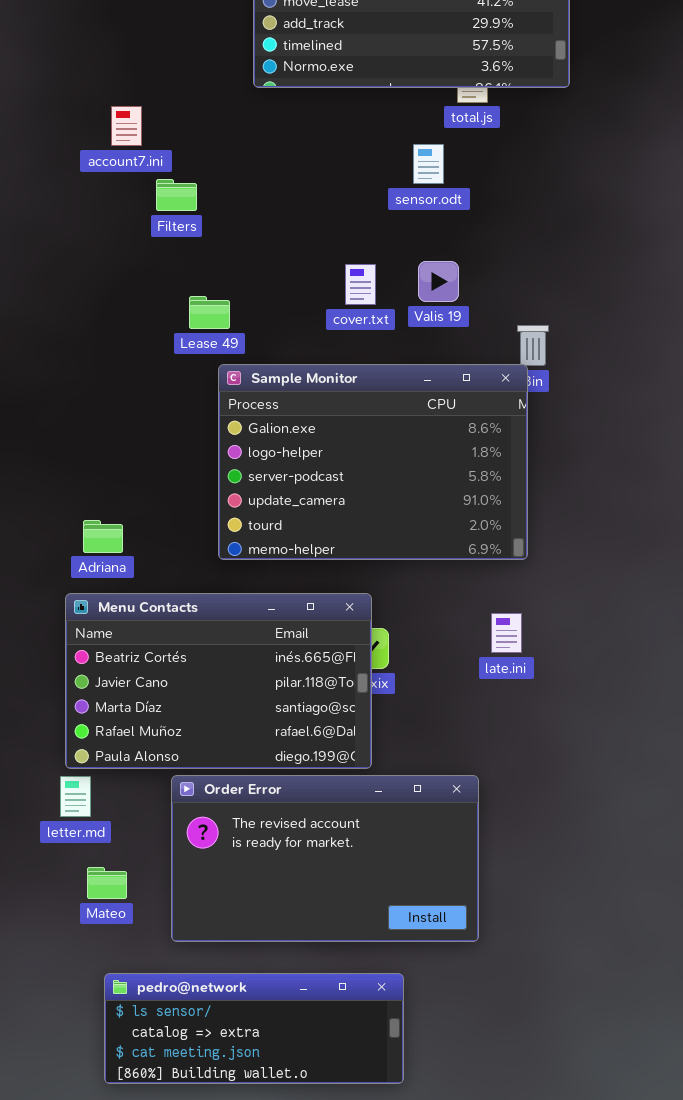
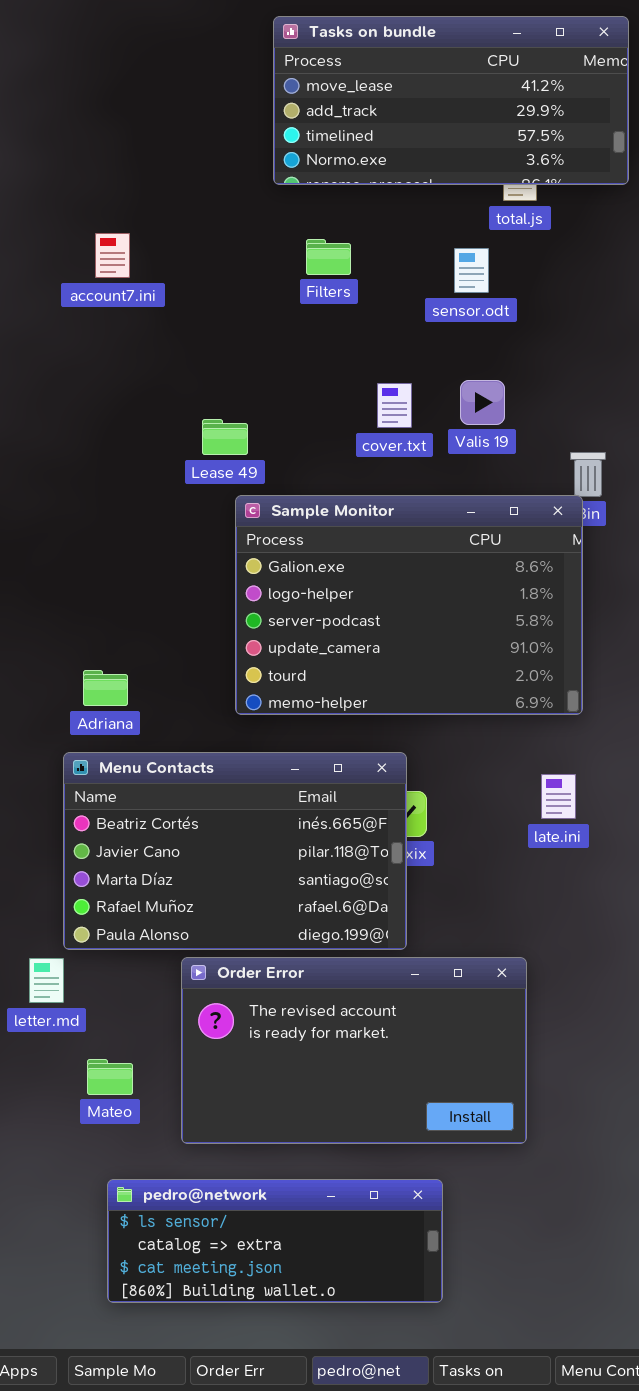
account7.ini: [111,106,142,146] -> [95,233,130,278], moved
Filters: [156,179,197,211] -> [306,239,351,275], moved
letter.md: [60,776,91,817] -> [29,958,64,1003], moved

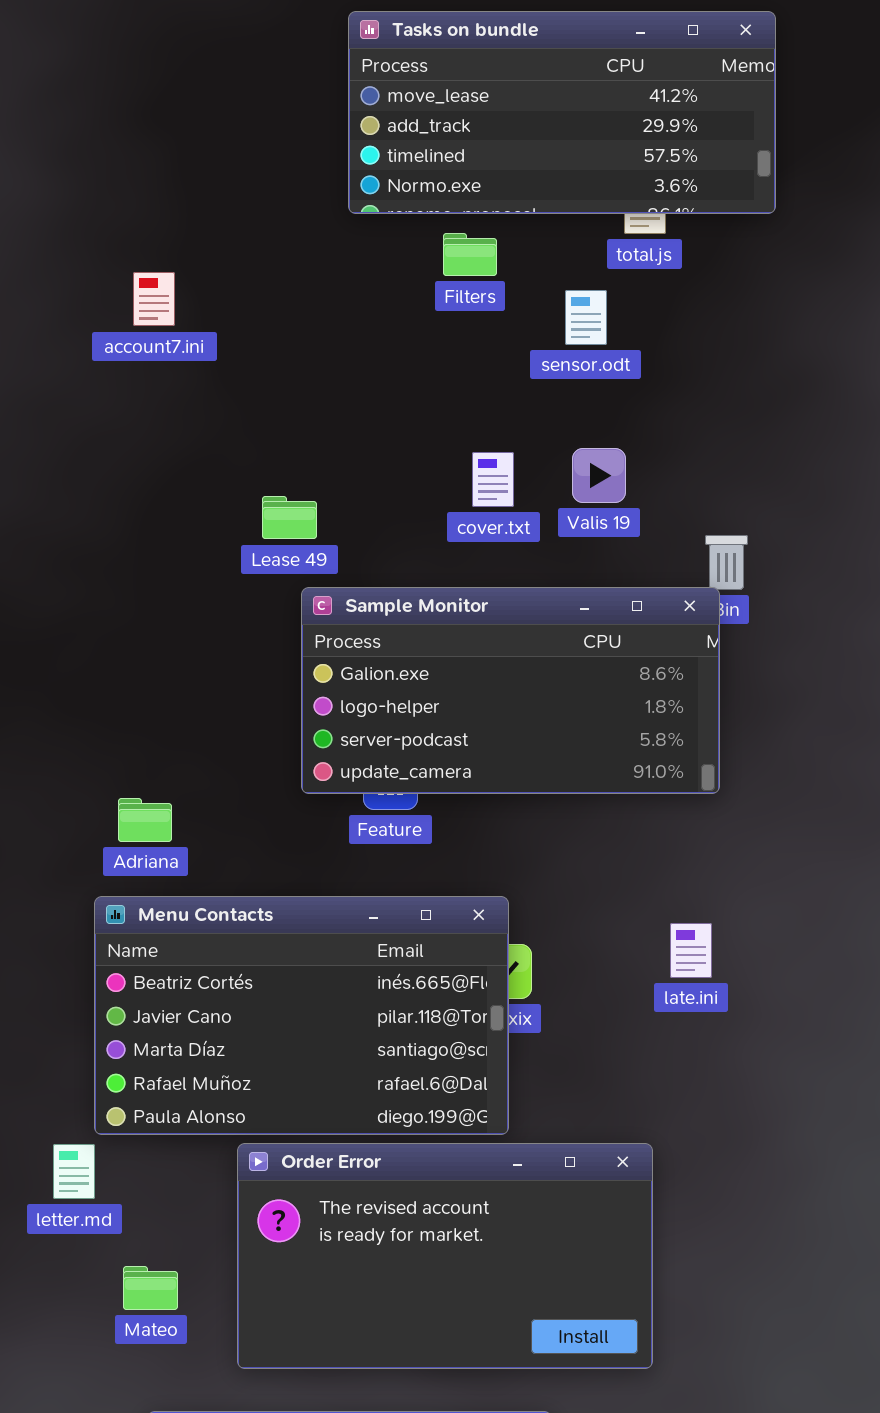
Filters: [306,239,351,275] -> [443,233,497,276], moved
Sample Monitor: [235,495,583,715] -> [301,587,720,794], resized

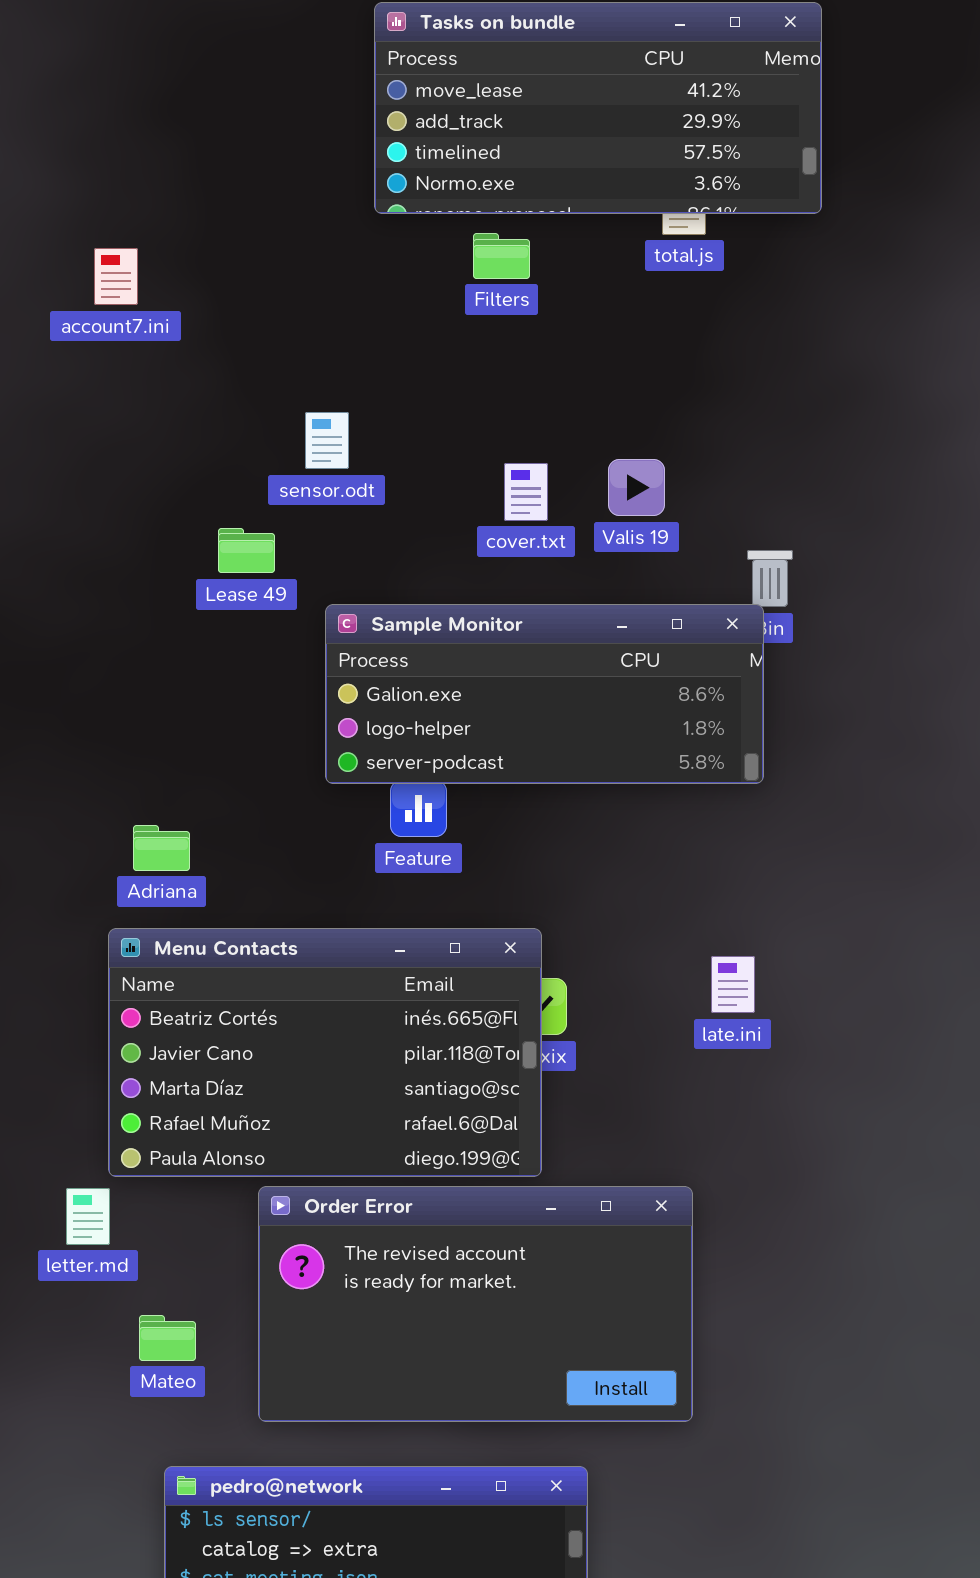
account7.ini: [133,272,175,326] -> [94,248,138,305], moved
sensor.odt: [565,290,607,345] -> [305,412,349,469], moved
Lease 49: [262,496,317,539] -> [218,528,275,573], moved
Sample Monitor: [301,587,720,794] -> [325,604,764,784], resized

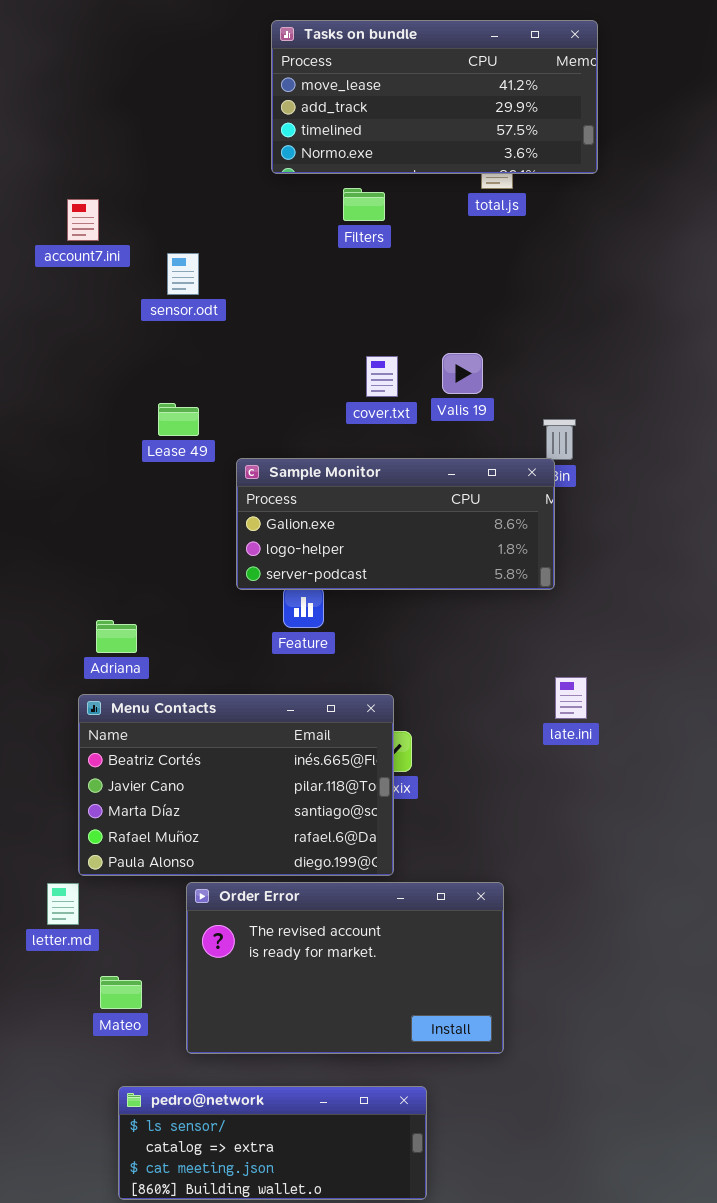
sensor.odt: [305,412,349,469] -> [167,253,199,295], moved
late.ini: [711,956,755,1013] -> [555,677,587,719], moved

